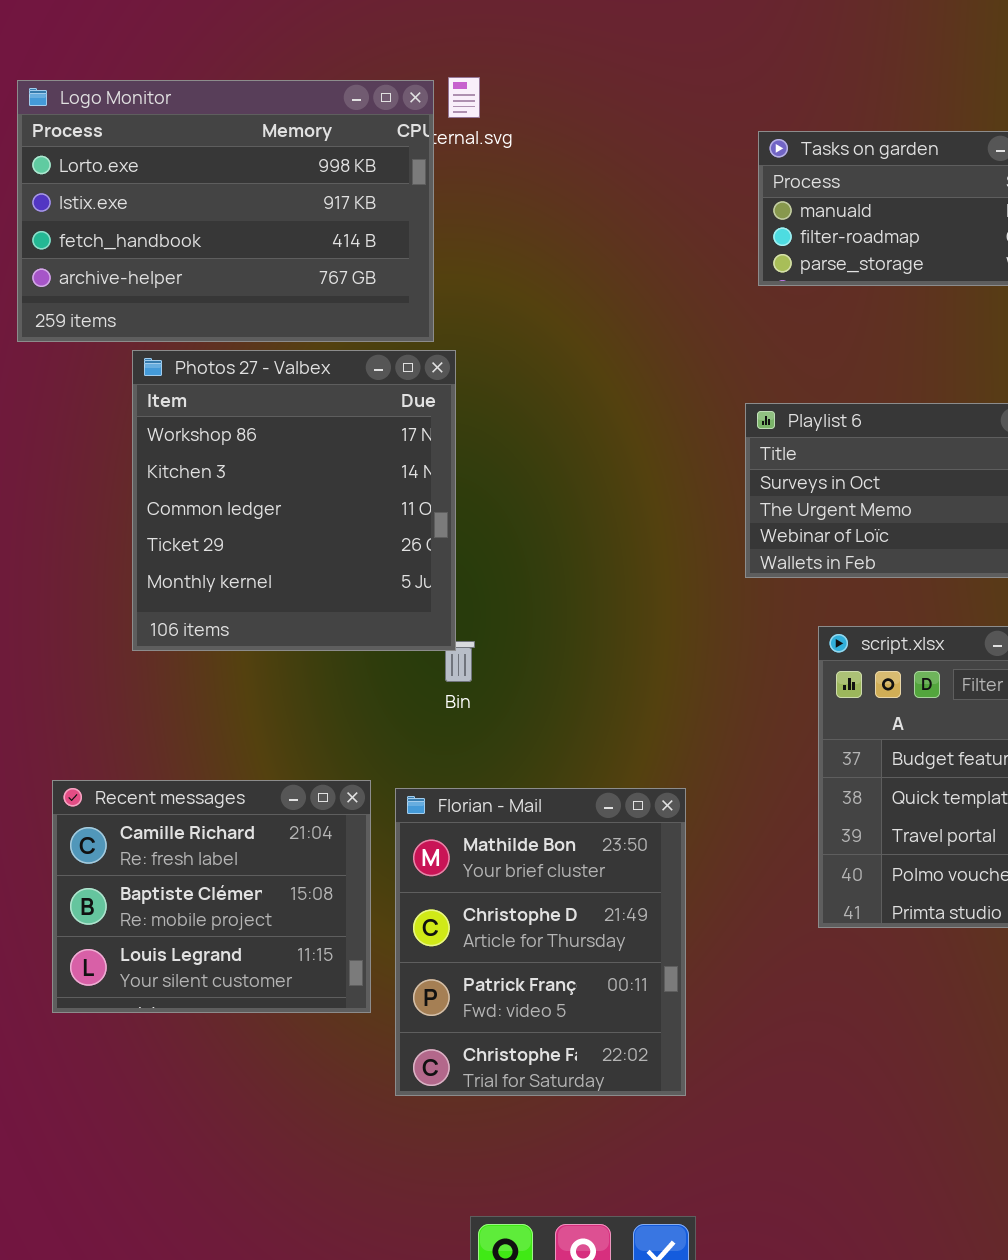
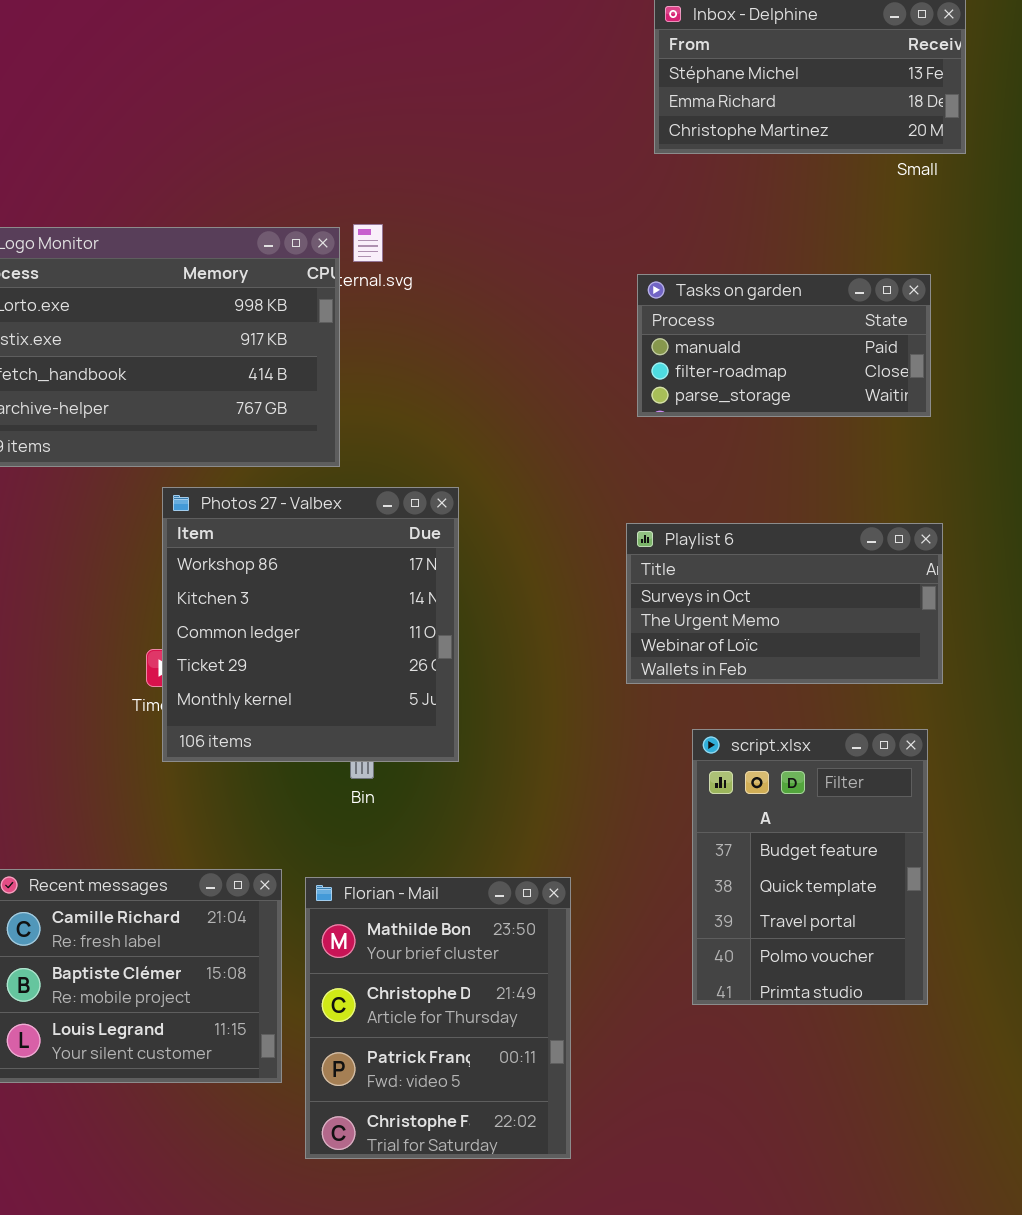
Photos 27 - Valbex: [132,350,456,651] -> [162,487,459,762], moved

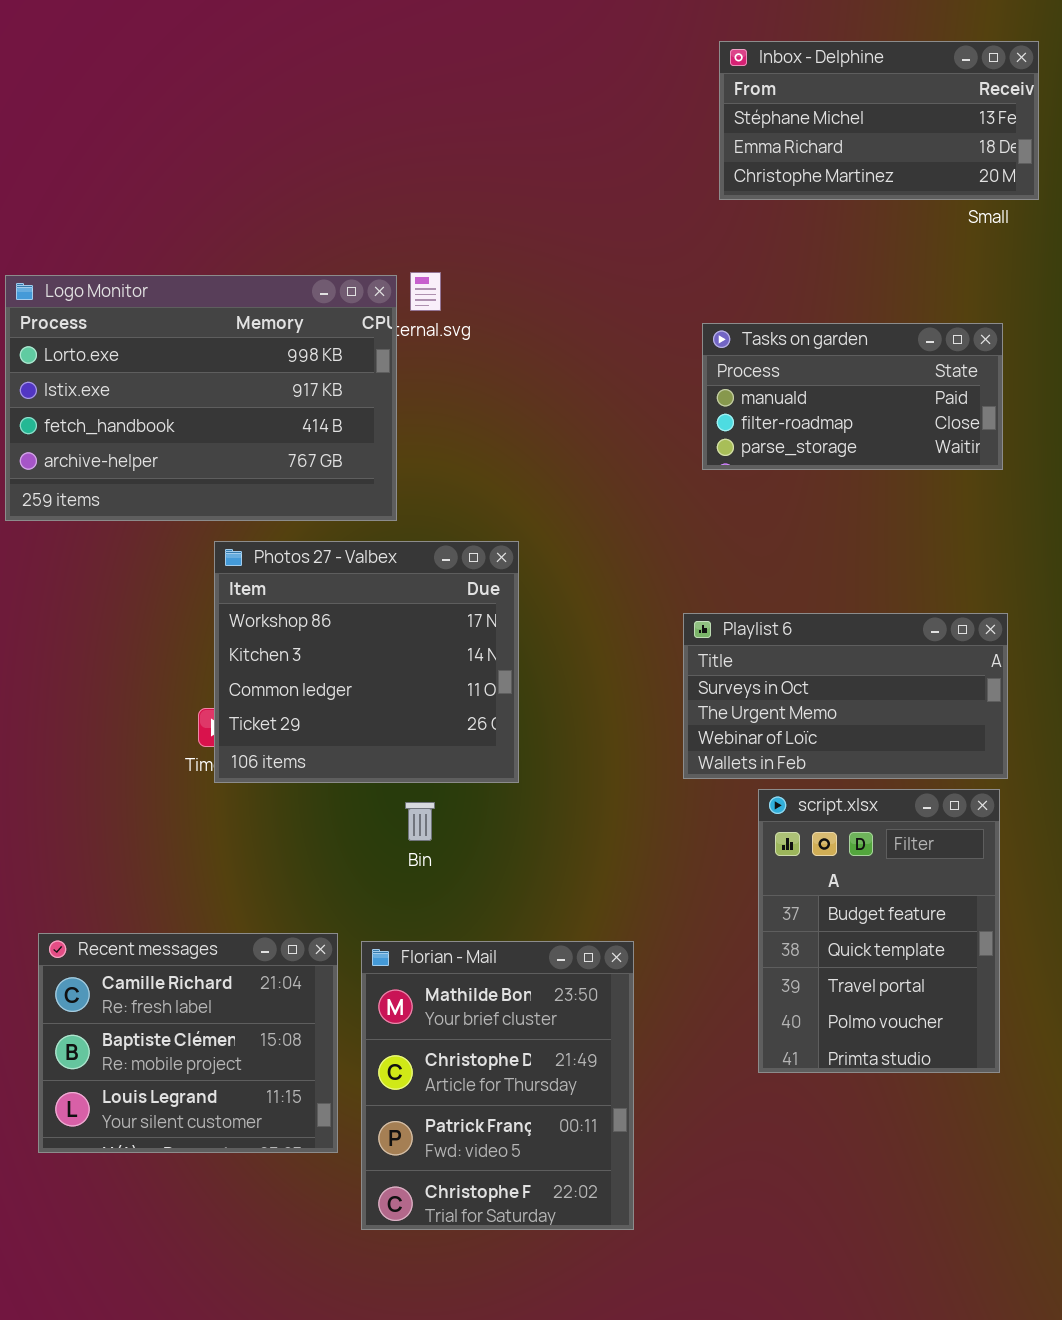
Photos 27 - Valbex: [162,487,459,762] -> [214,541,519,783], resized
Playlist 6: [626,523,943,684] -> [683,613,1008,779], moved

